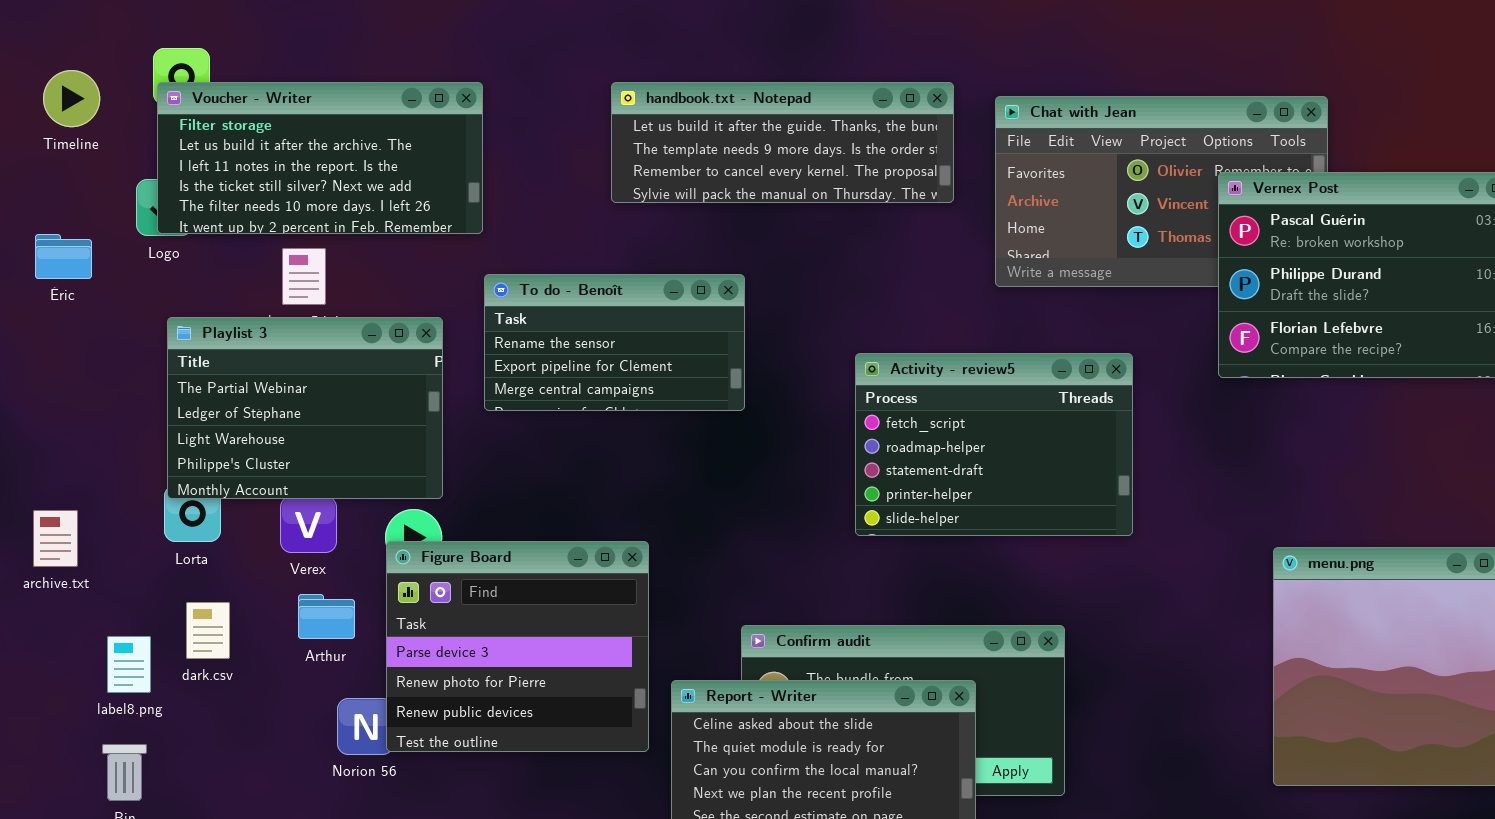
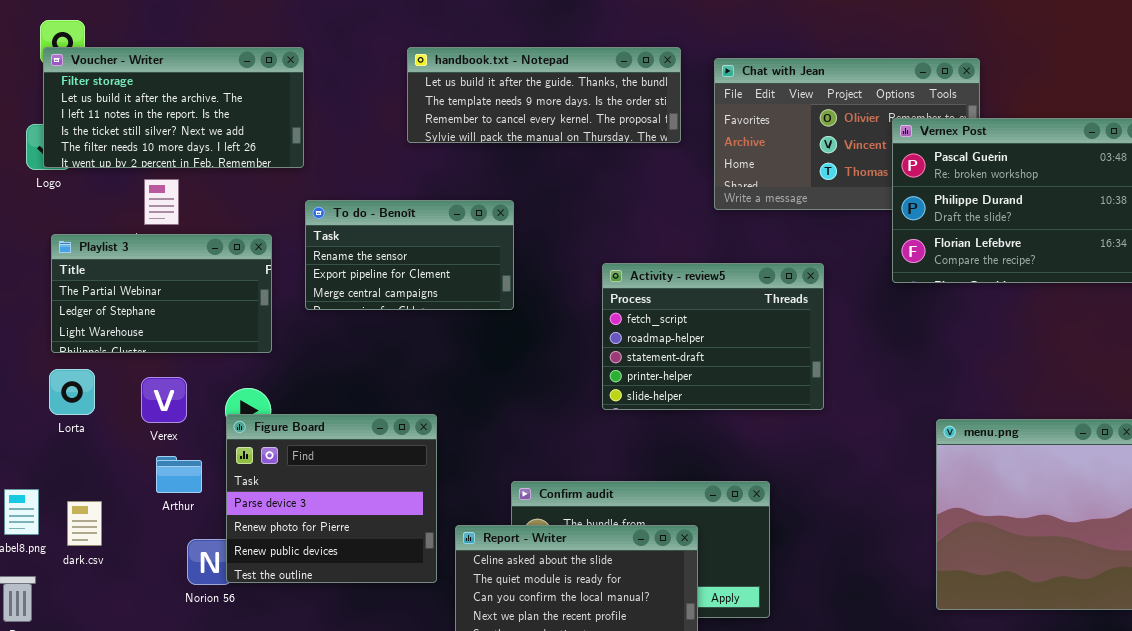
Playlist 3: [167,317,443,499] -> [51,234,272,353], resized
dark.csv: [186,602,230,659] -> [67,501,102,546], moved

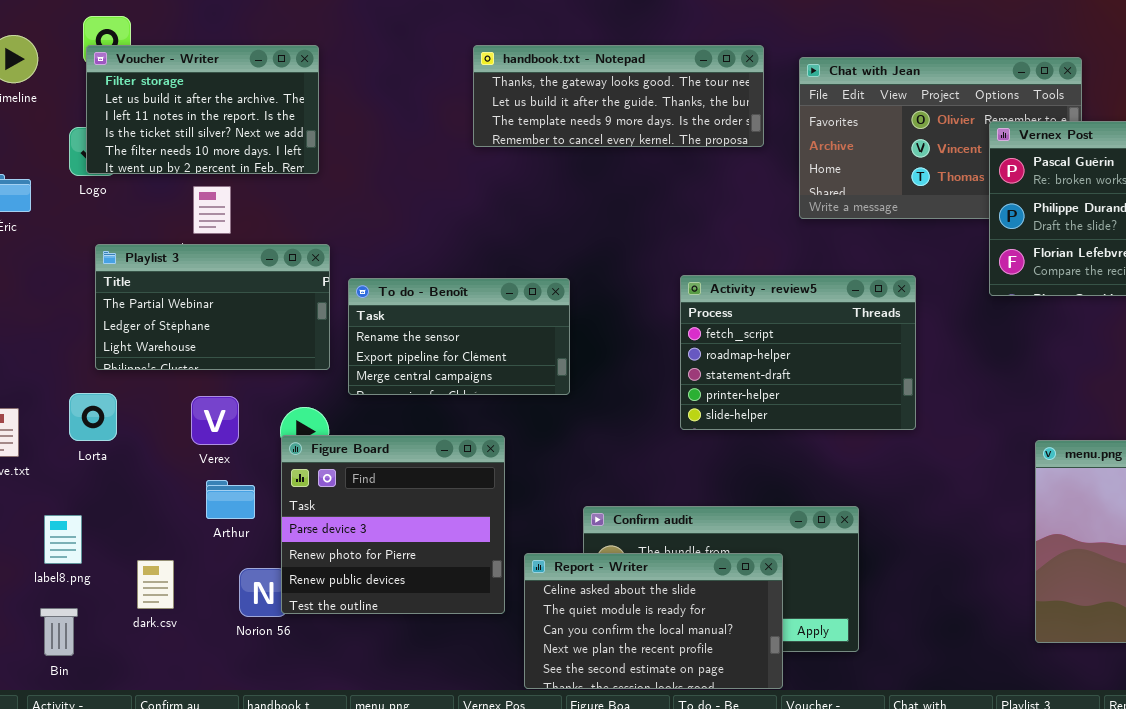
Voucher - Writer: [43,47,304,168] -> [86,45,319,174], resized
handbook.txt - Notepad: [407,47,681,143] -> [473,45,764,147], scrolled up 1 row
To do - Benoît: [305,200,514,310] -> [348,278,570,395], moved
Lorta: [49,369,95,415] -> [69,393,117,441], moved
dark.csv: [67,501,102,546] -> [137,560,174,609], moved

